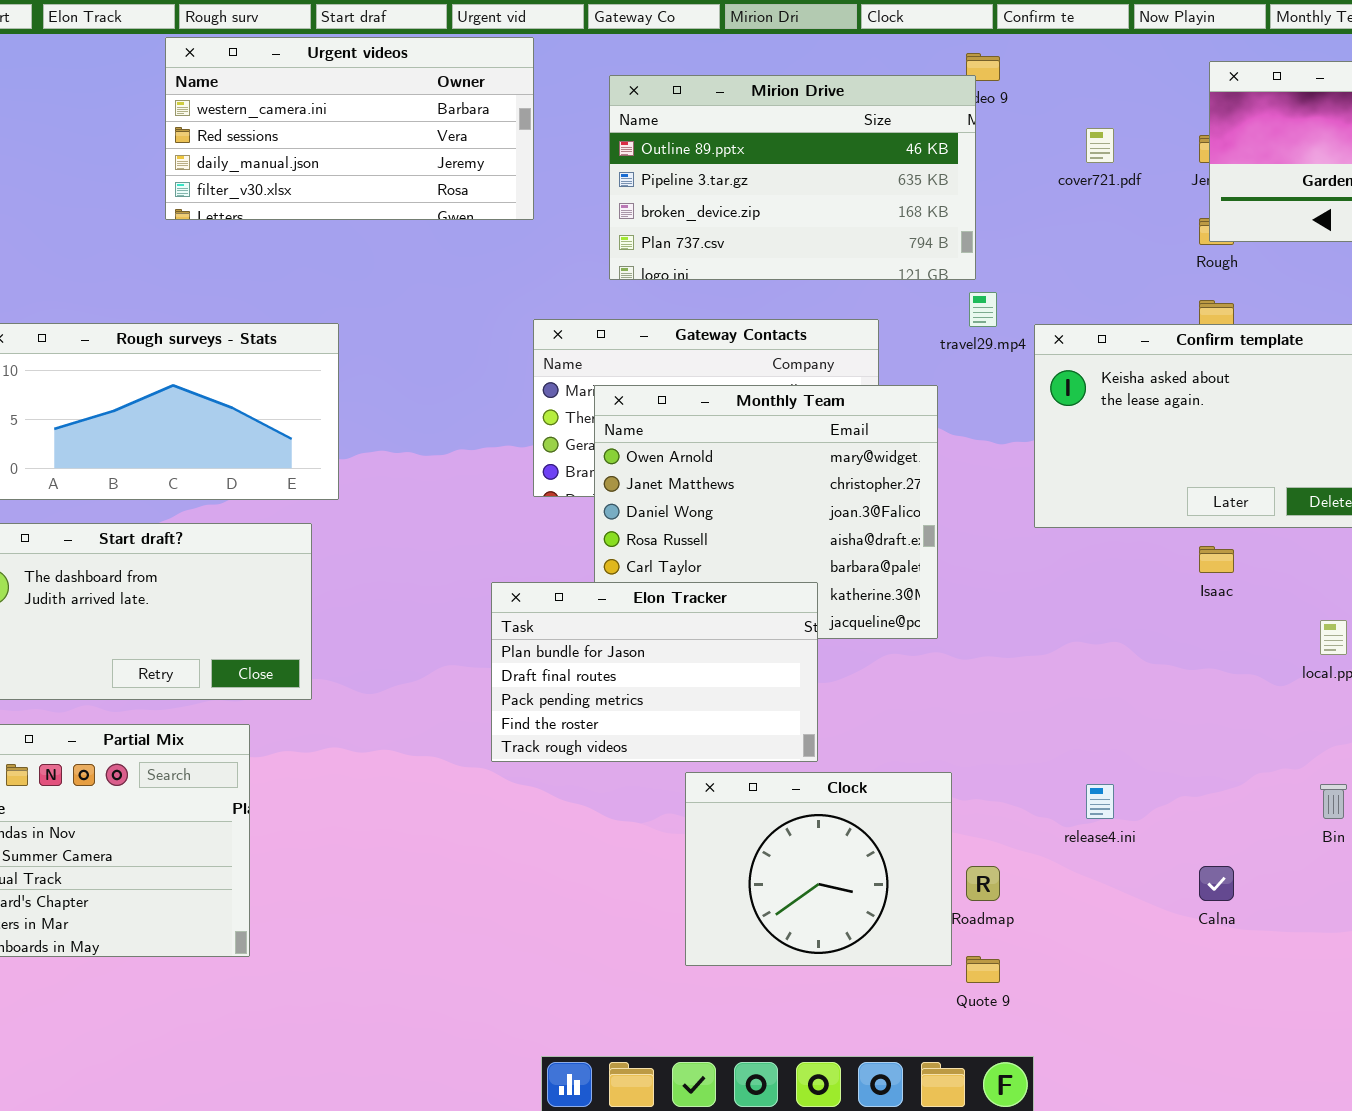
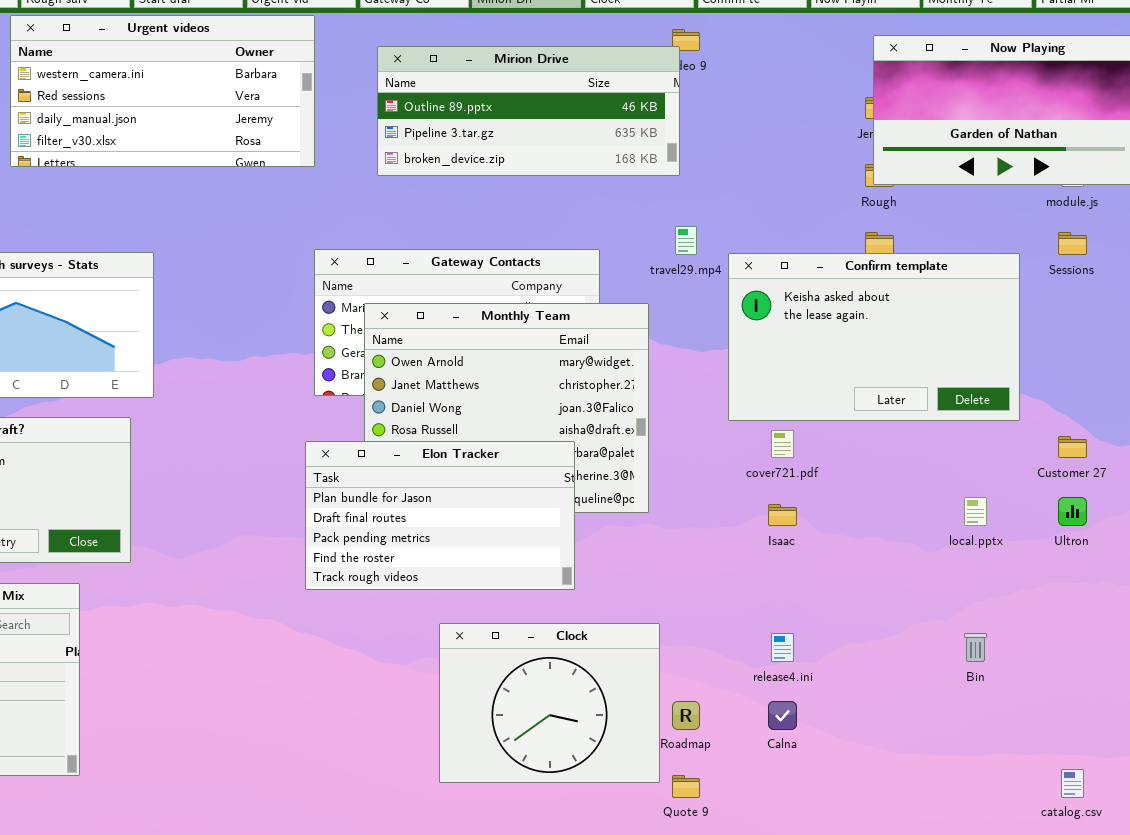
Mirion Drive: [609,75,976,280] -> [377,46,680,176], resized
cover721.pdf: [1086,128,1114,163] -> [771,430,794,458], moved
Isaac: [1199,546,1234,573] -> [768,504,797,526], moved
Elon Tracker: [491,582,818,762] -> [305,441,575,590], moved
Calna: [1199,866,1234,901] -> [768,701,797,730], moved

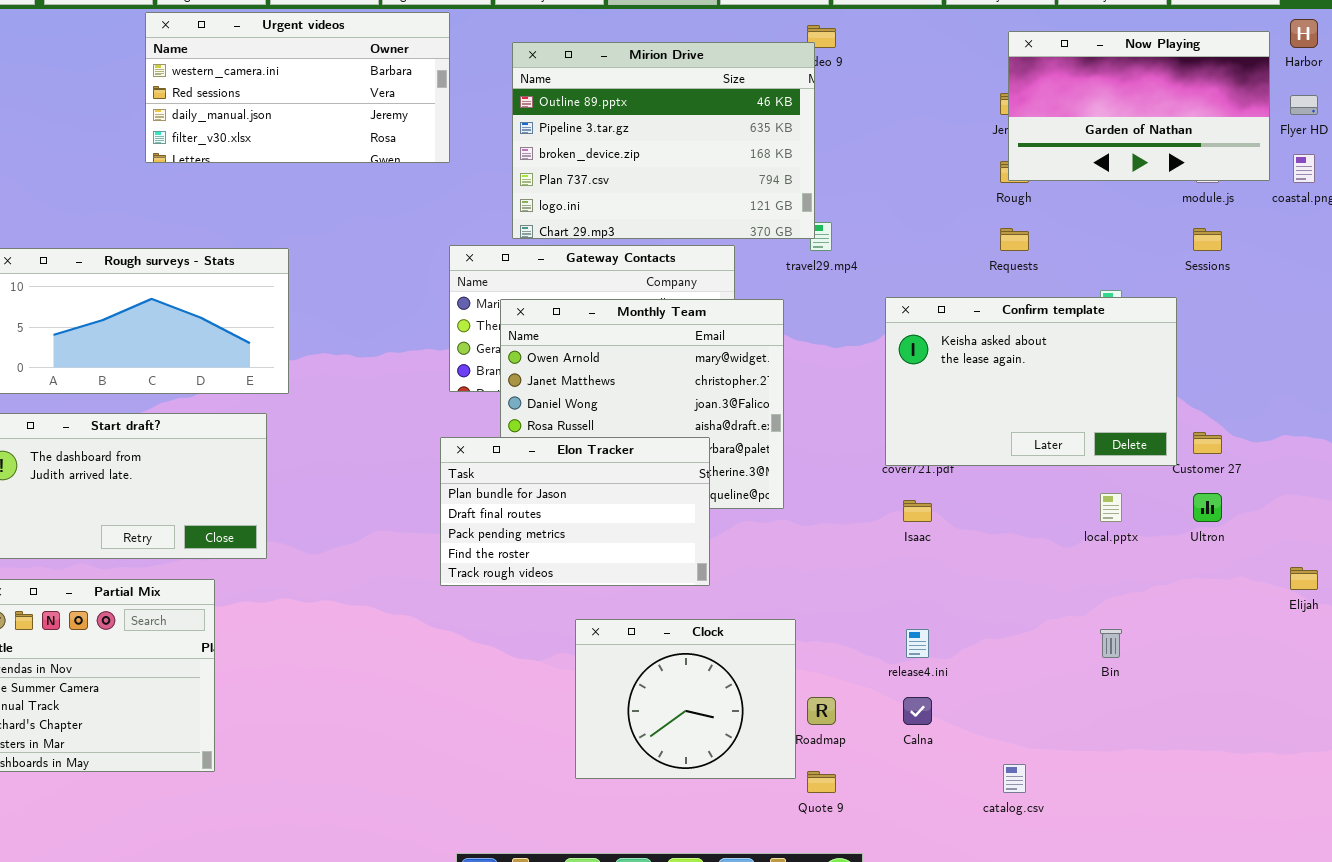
Mirion Drive: [377,46,680,176] -> [512,42,815,239], resized
Confirm template: [728,253,1020,421] -> [885,297,1177,466], moved
catalog.csv: [1061,769,1084,798] -> [1003,764,1026,793], moved

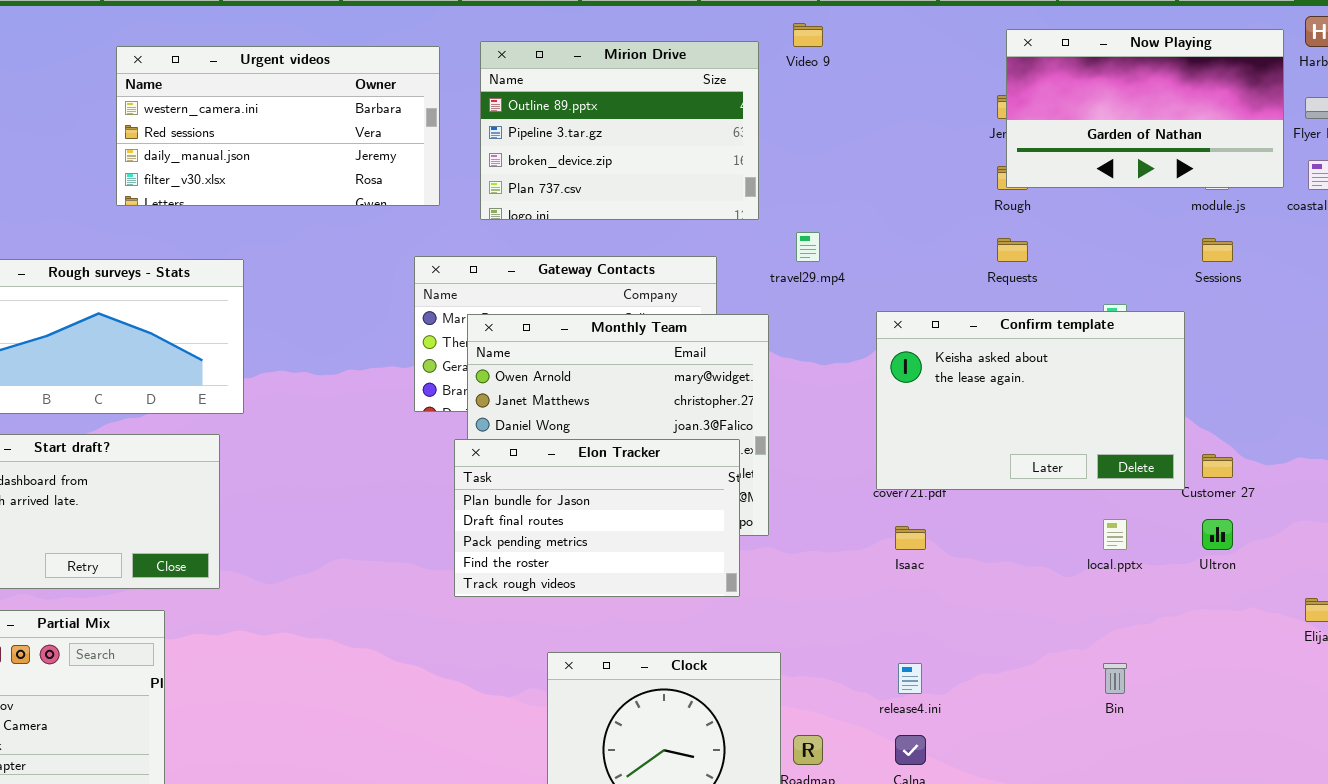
Urgent videos: [145,12,450,163] -> [116,46,440,206], moved
Mirion Drive: [512,42,815,239] -> [480,41,759,220], resized
Elon Tracker: [440,437,710,586] -> [454,439,740,597], moved

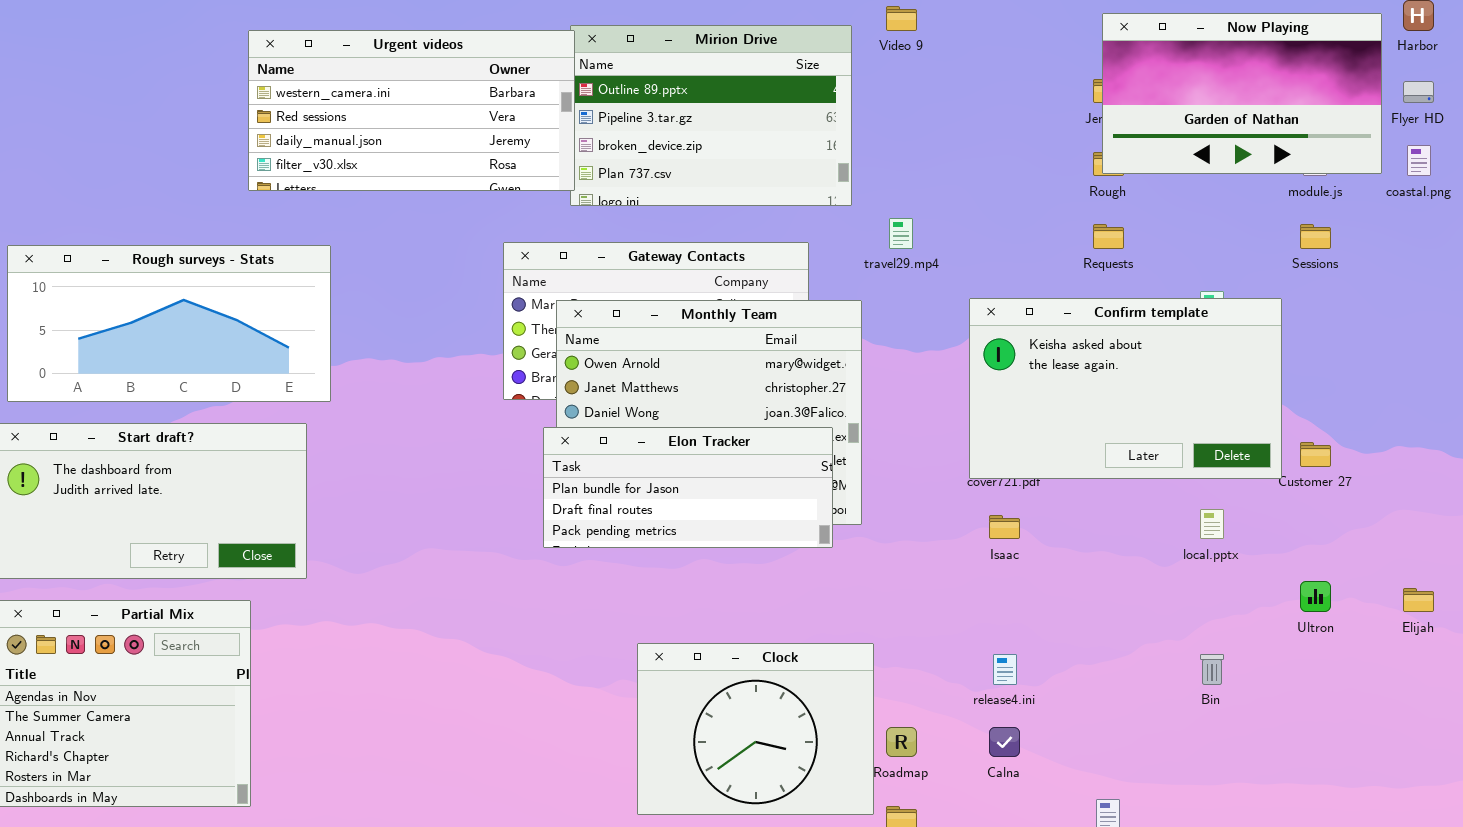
Urgent videos: [116,46,440,206] -> [248,30,575,191], moved
Elon Tracker: [454,439,740,597] -> [543,427,833,548], resized
Ultron: [1202,519,1233,550] -> [1300,581,1331,612], moved

